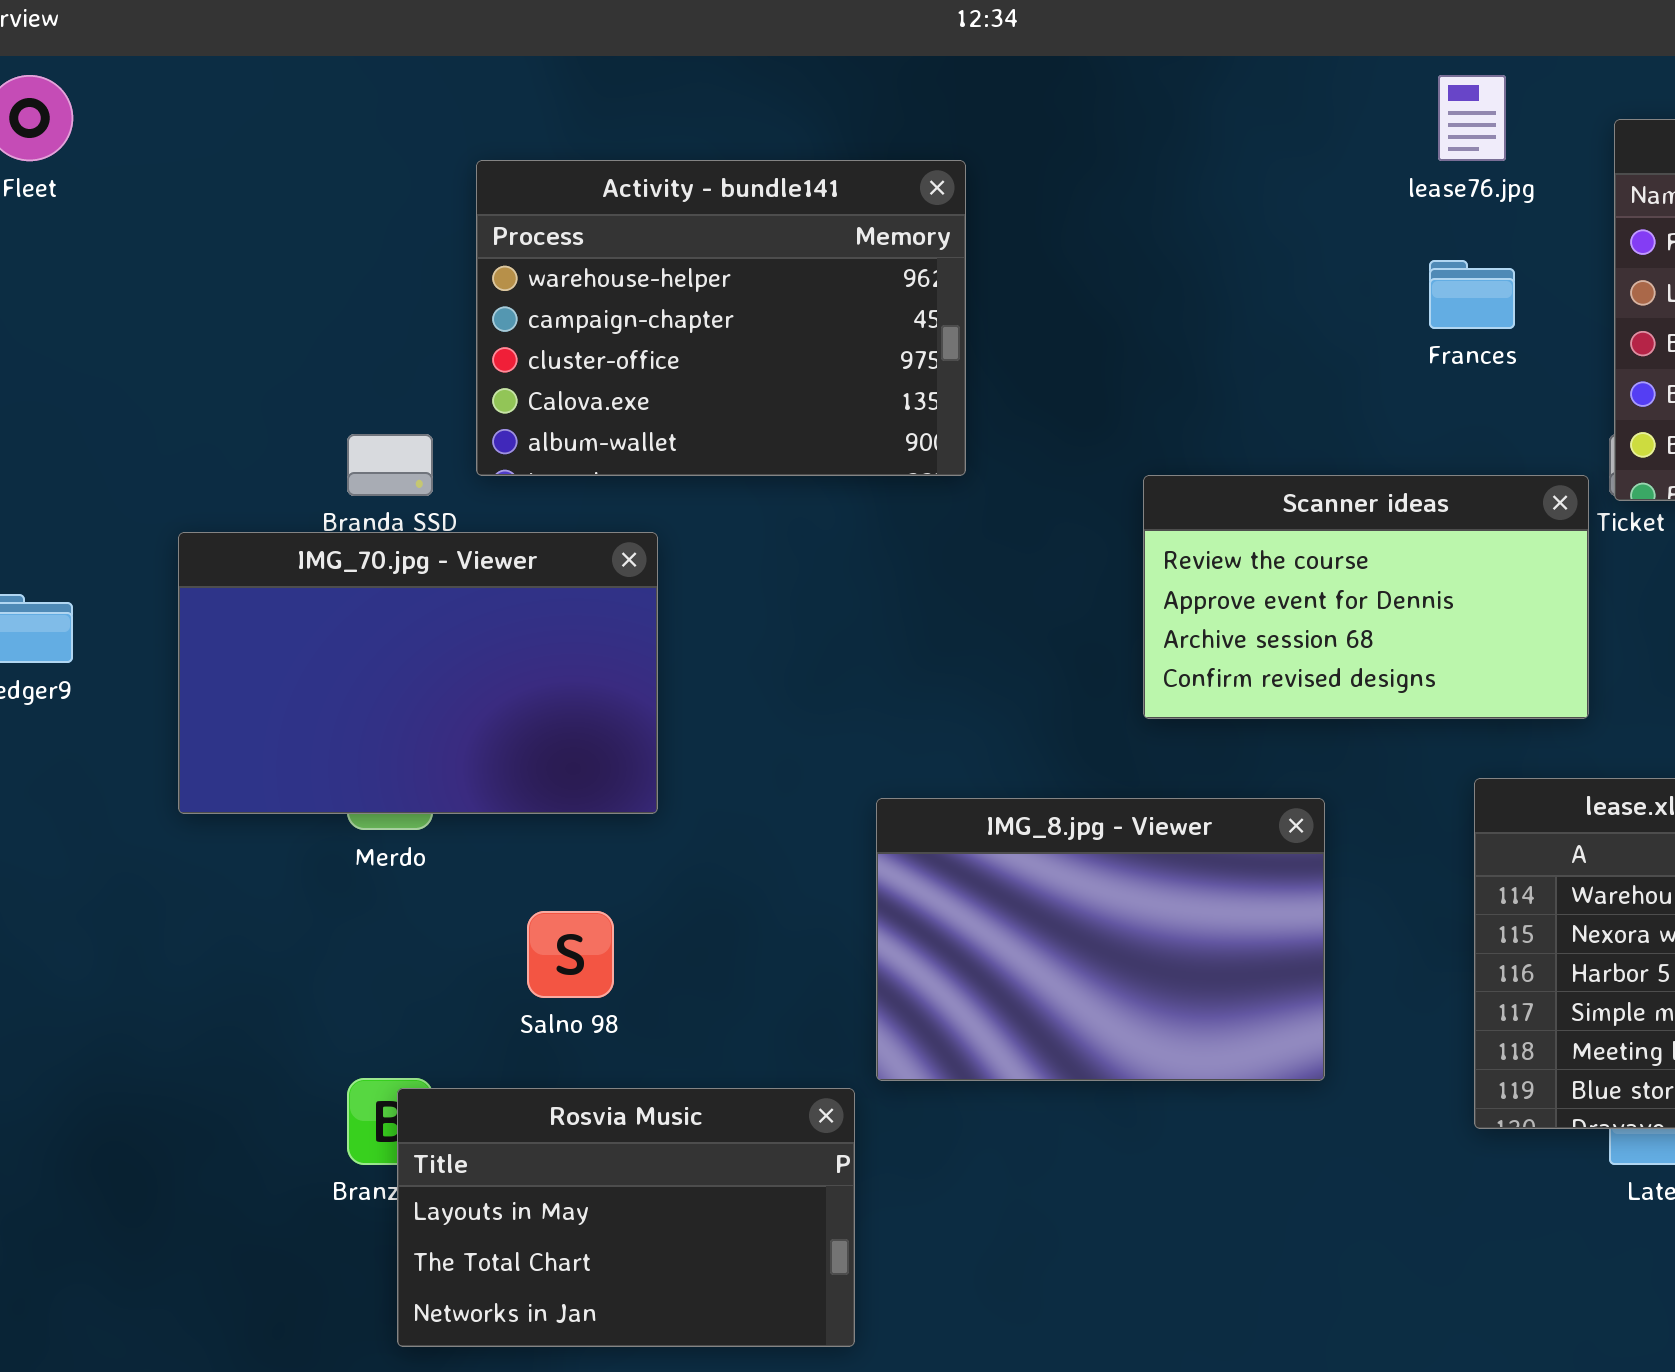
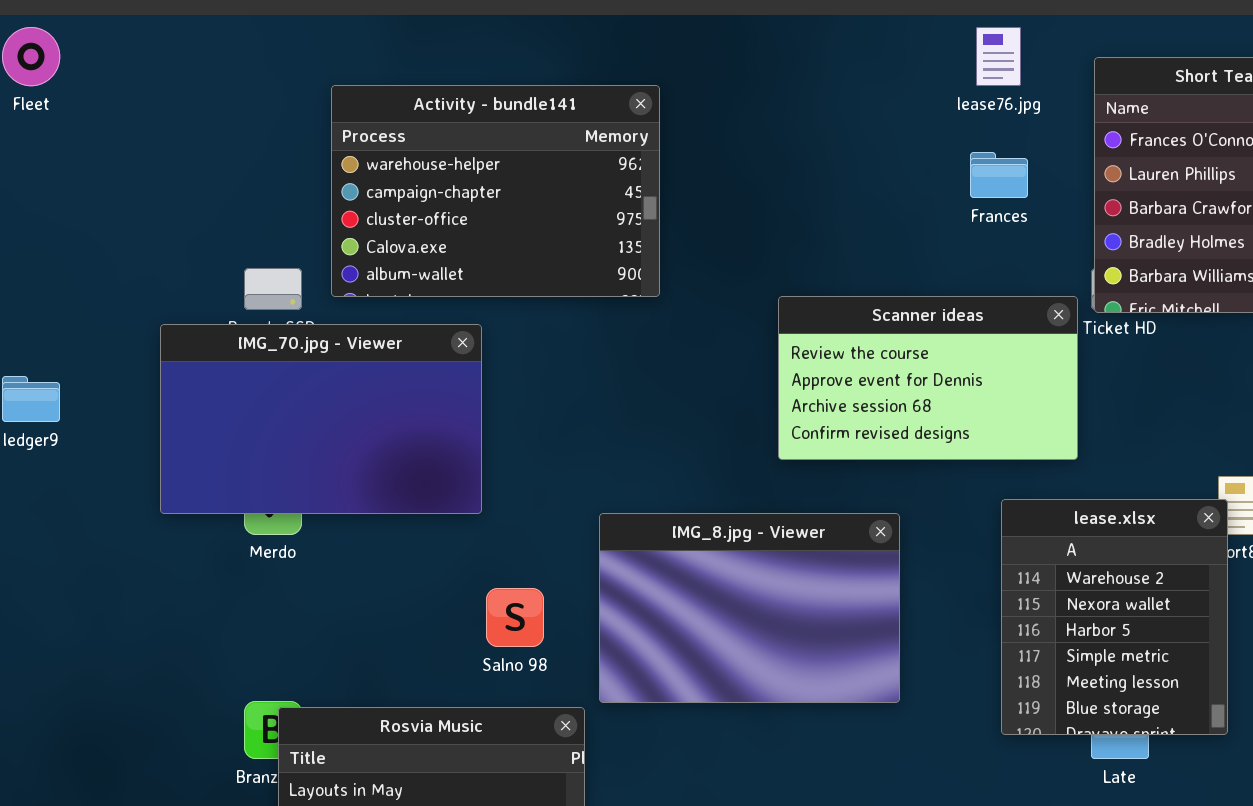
IMG_70.jpg - Viewer: [178,532,658,814] -> [160,324,482,514], moved
Salno 98: [527,911,614,998] -> [486,588,544,647], moved

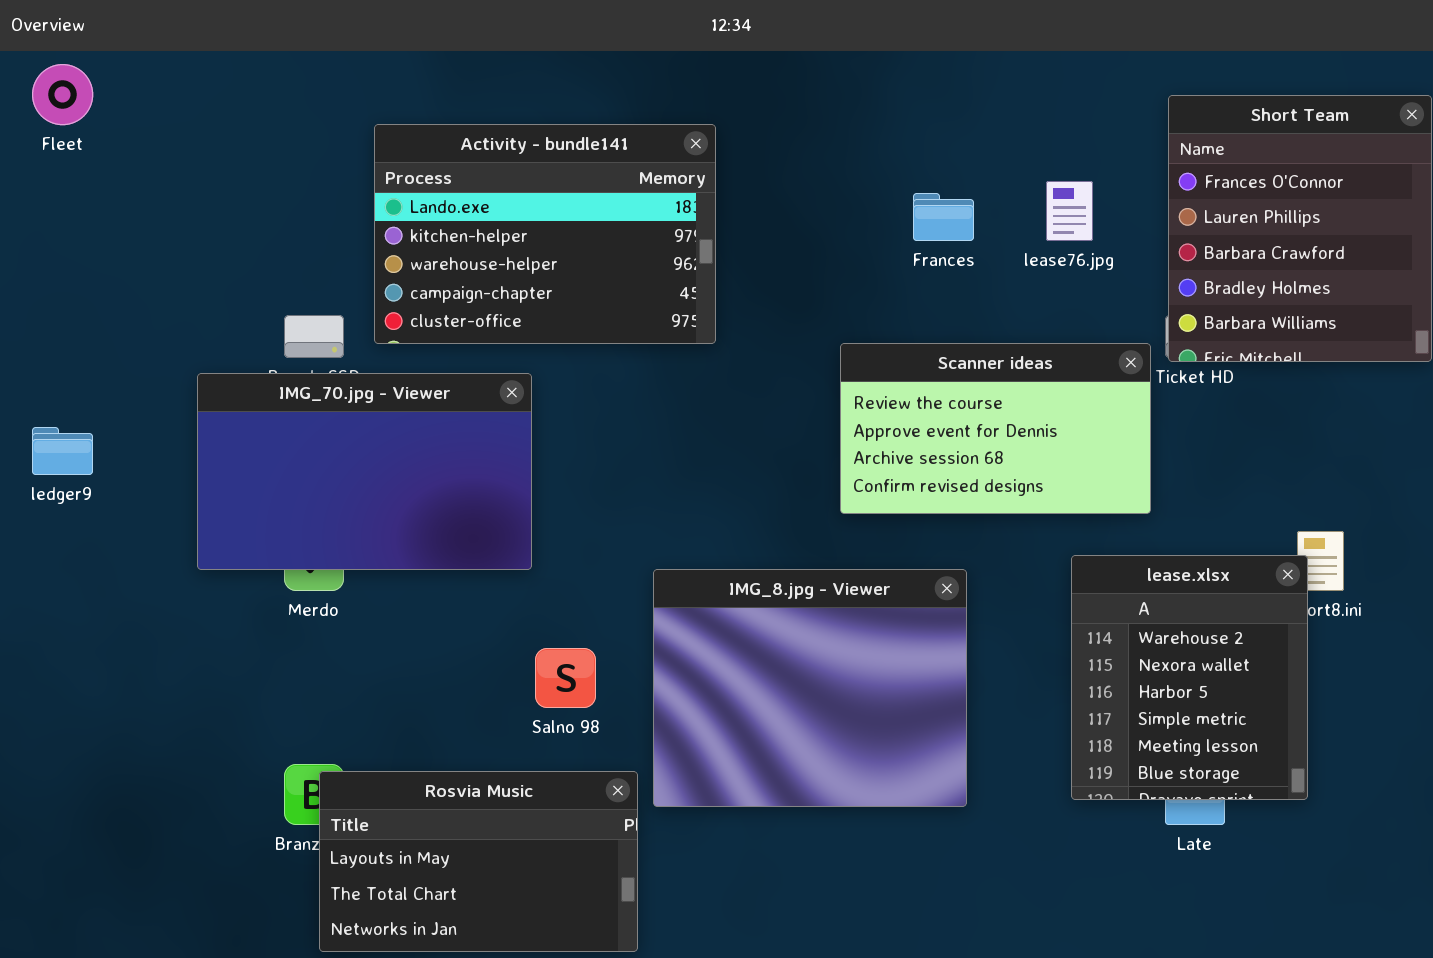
lease76.jpg: [976,27,1021,86] -> [1046,181,1093,241], moved
Activity - bundle141: [331,85,660,297] -> [374,124,716,344], scrolled up 2 rows
Frances: [970,152,1028,198] -> [913,193,974,241], moved
IMG_8.jpg - Viewer: [599,513,900,703] -> [653,569,967,807], resized

